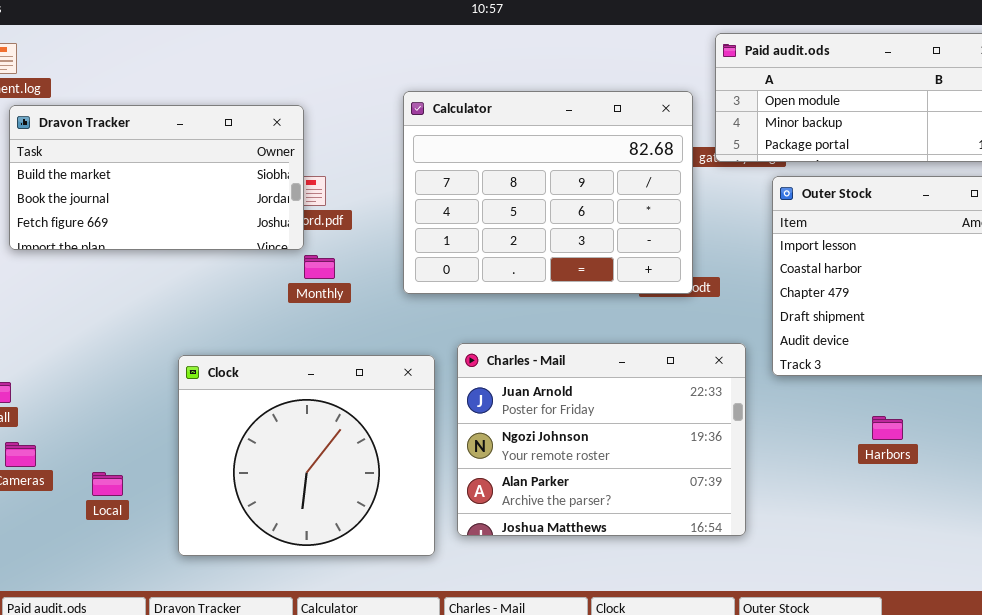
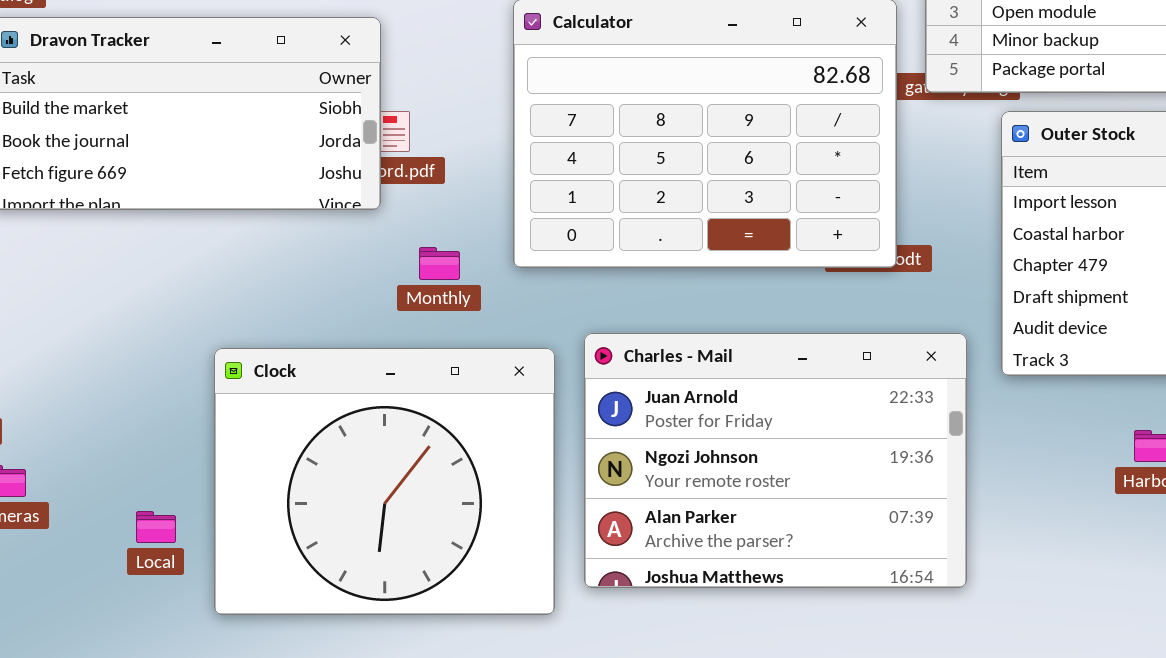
Monthly: [304,255,335,279] -> [419,247,460,280], moved
Local: [92,472,123,496] -> [136,511,176,543], moved

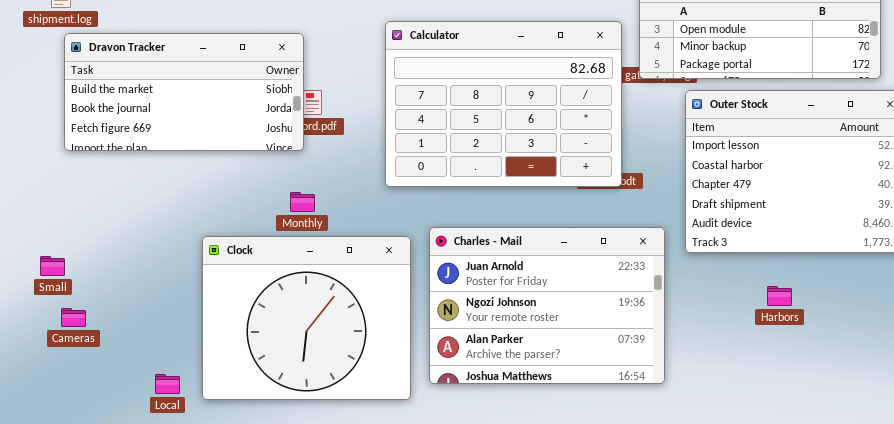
Monthly: [419,247,460,280] -> [290,192,315,212], moved
Local: [136,511,176,543] -> [155,374,180,394], moved

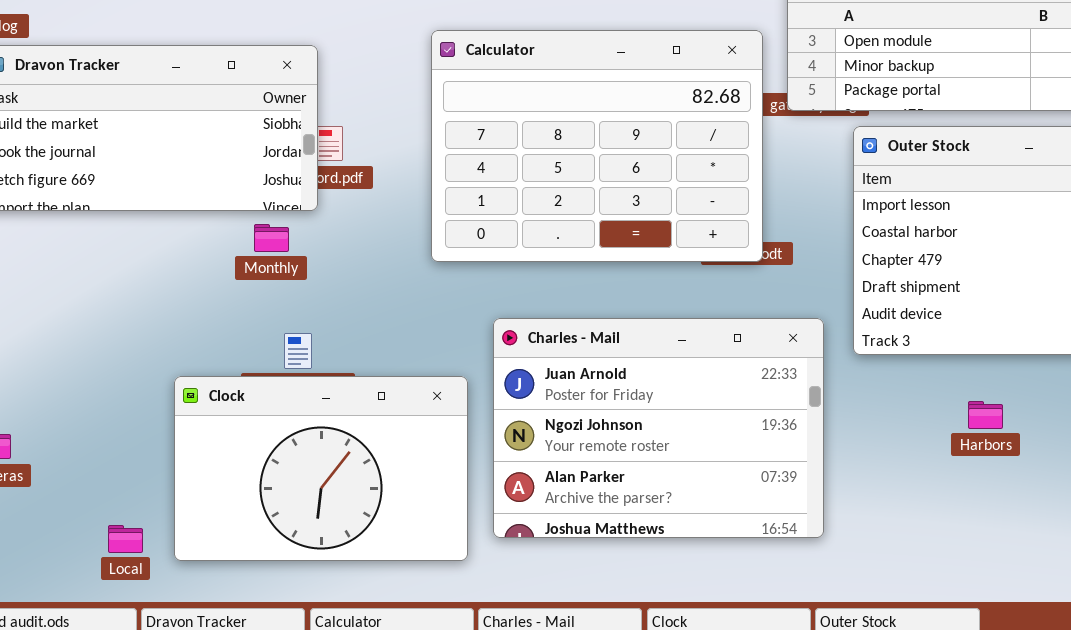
Monthly: [290,192,315,212] -> [254,224,289,252], moved
Clock: [202,236,411,400] -> [174,376,468,561], resized

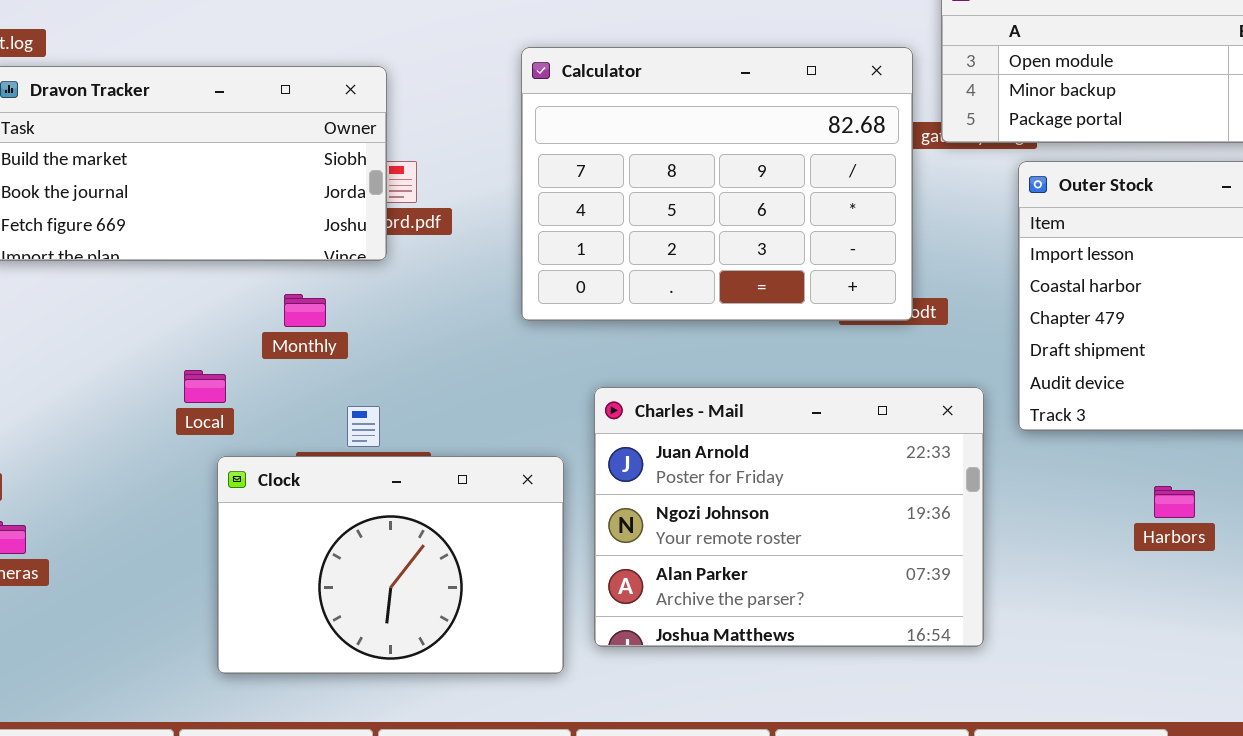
Monthly: [254,224,289,252] -> [284,294,326,327], moved
Local: [108,525,143,553] -> [184,370,226,403], moved

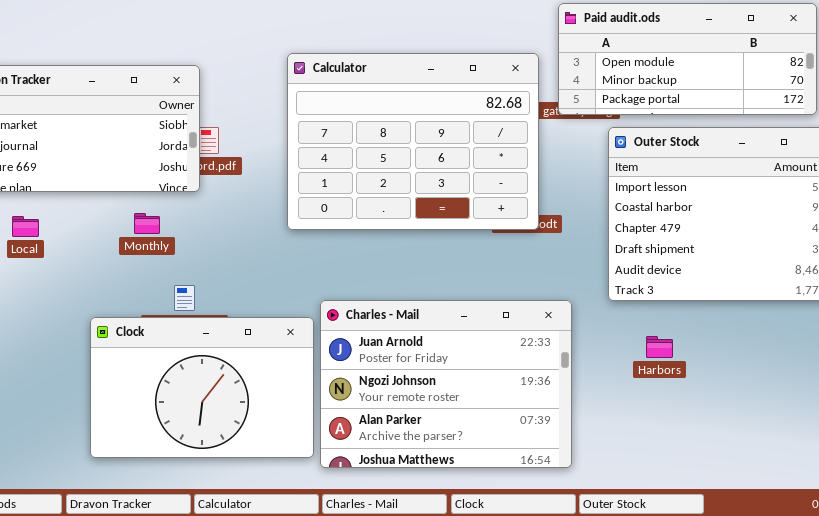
Local: [184,370,226,403] -> [12,216,39,237], moved
Charles - Mail: [594,387,984,647] -> [320,300,572,468], moved
Harbors: [1154,486,1195,518] -> [646,336,673,358], moved

